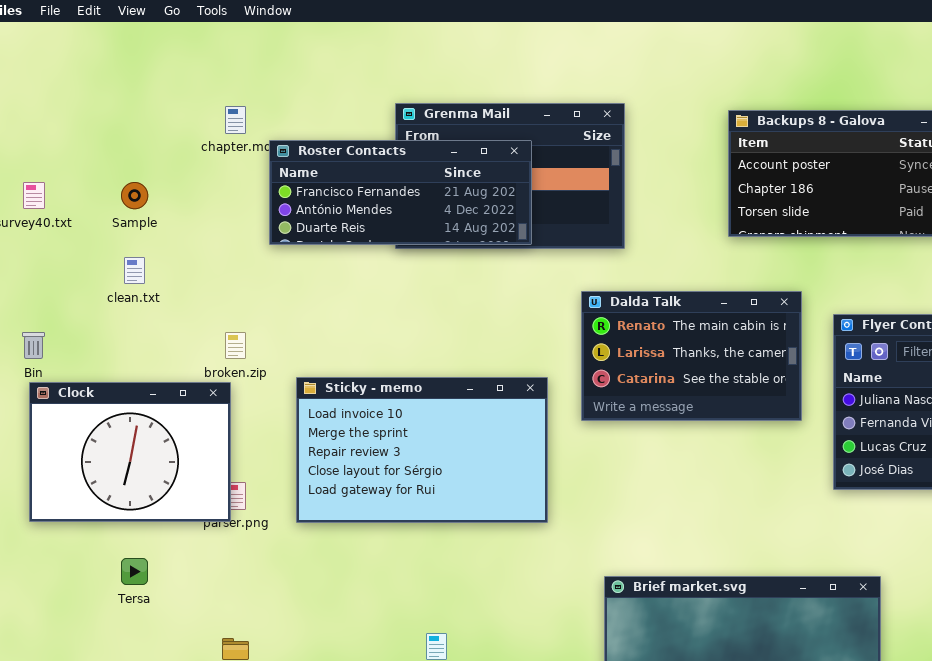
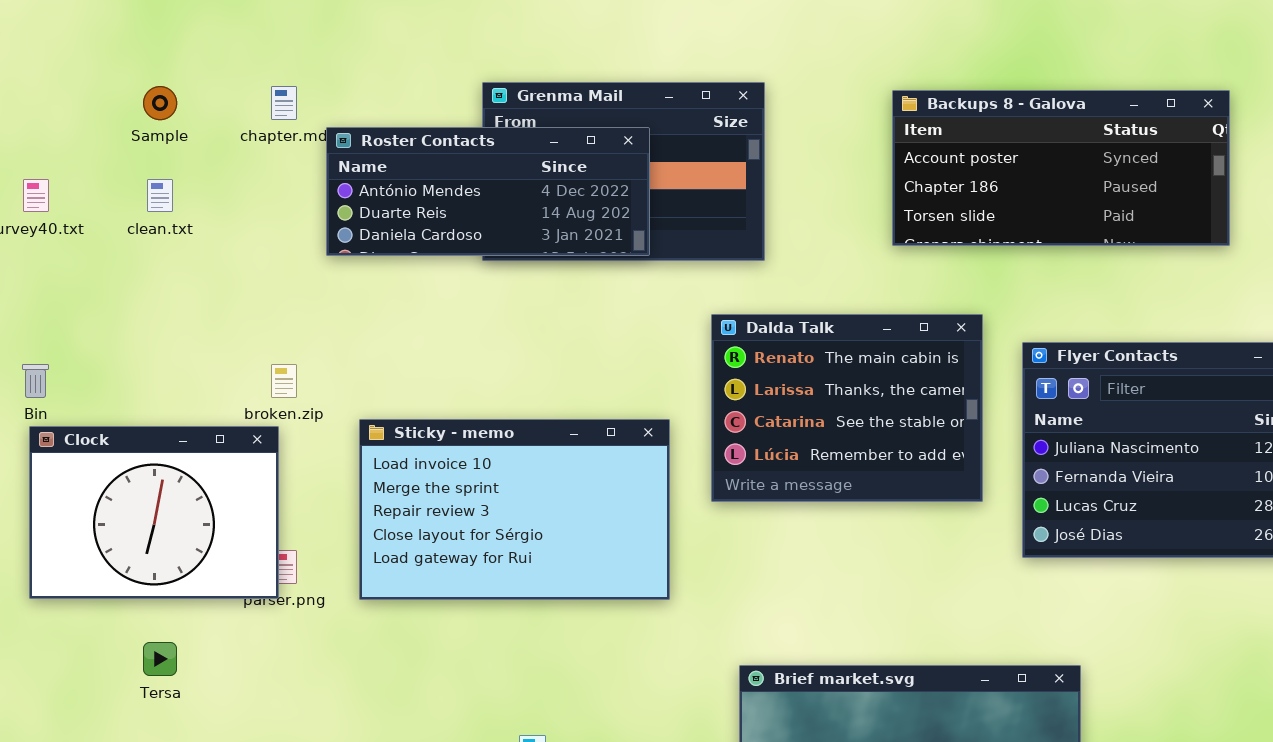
Roster Contacts: [269,140,532,245] -> [326,127,650,256], scrolled down 1 row
Sample: [121,182,148,209] -> [143,86,177,120], moved
clean.txt: [124,257,145,284] -> [147,179,173,212], moved
Dalda Talk: [581,291,802,421] -> [711,314,983,502], resized

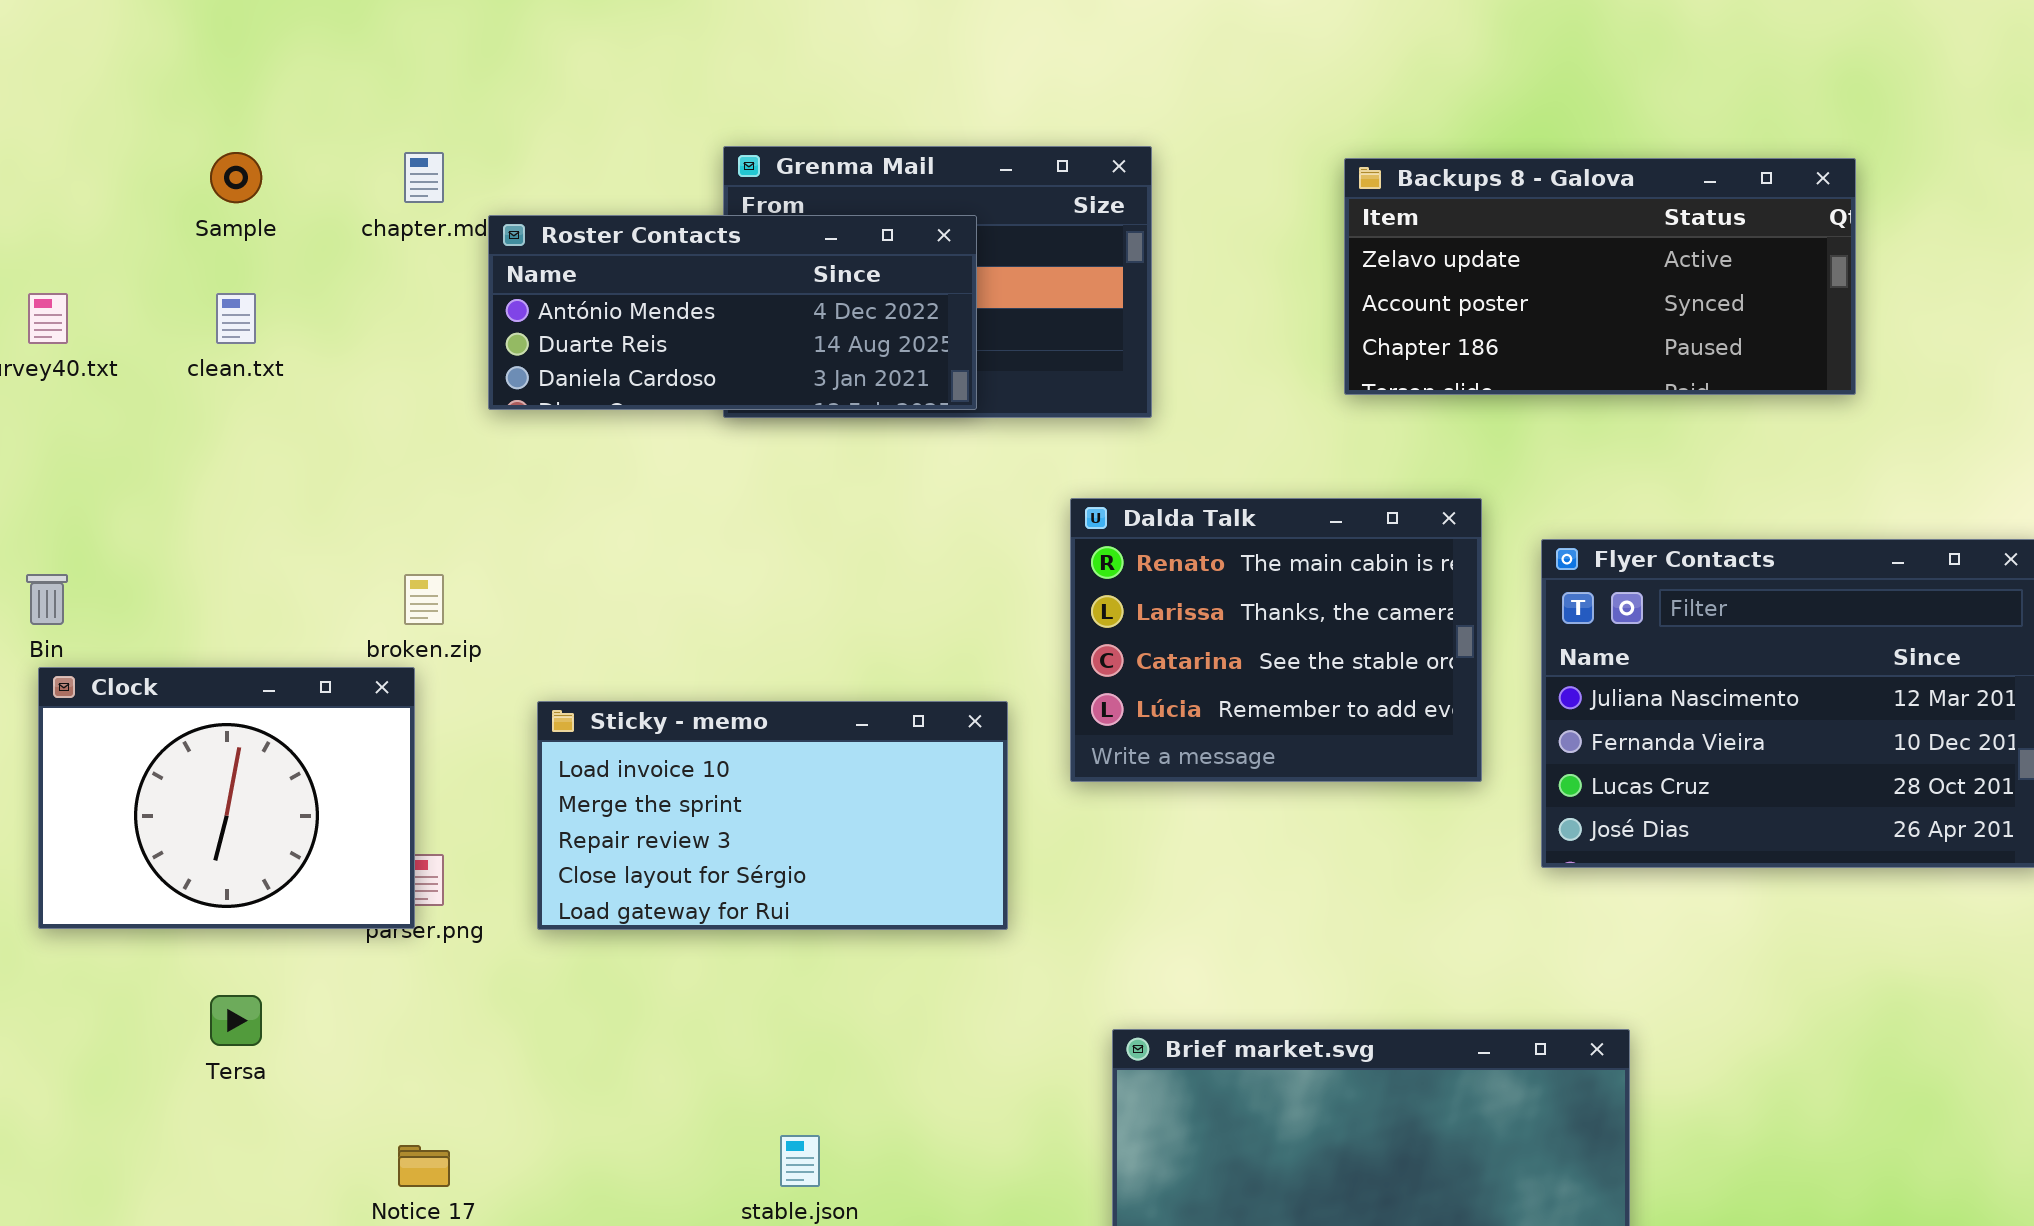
Backups 8 - Galova: [892,90,1230,246] -> [1344,158,1856,395], scrolled up 1 row
Sticky - memo: [359,419,670,600] -> [537,701,1008,930], resized

